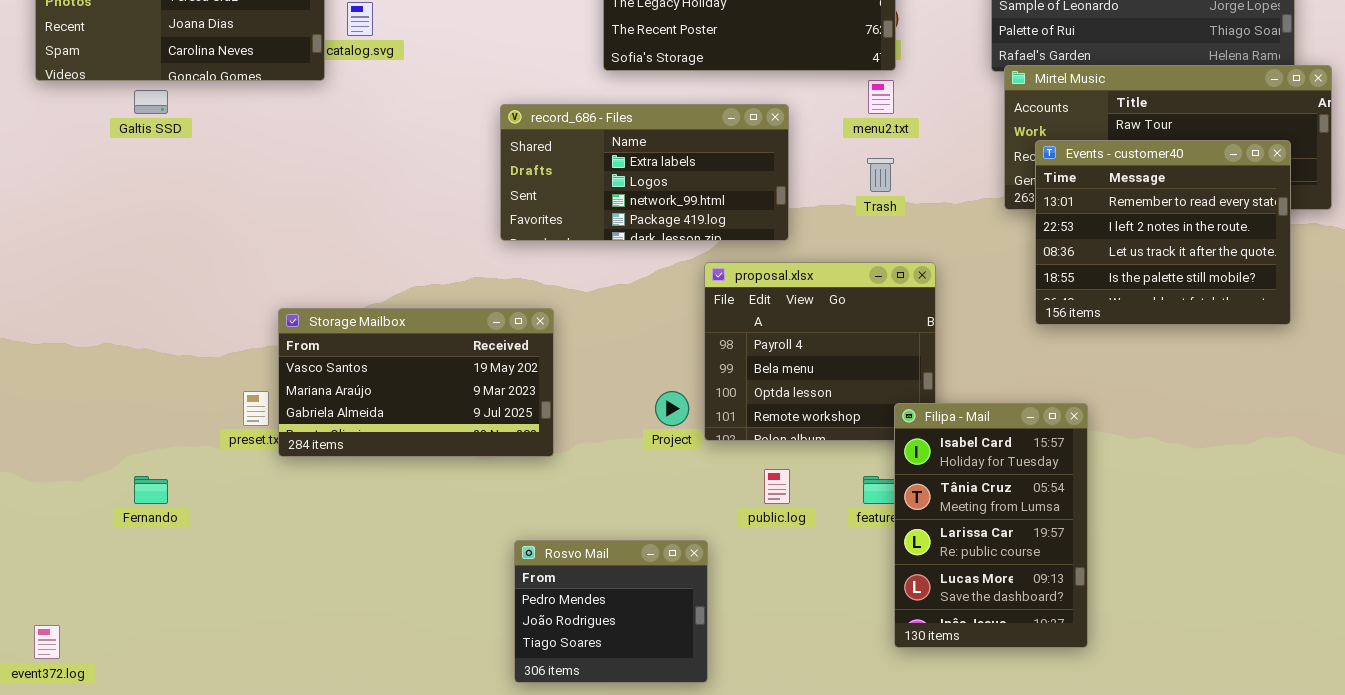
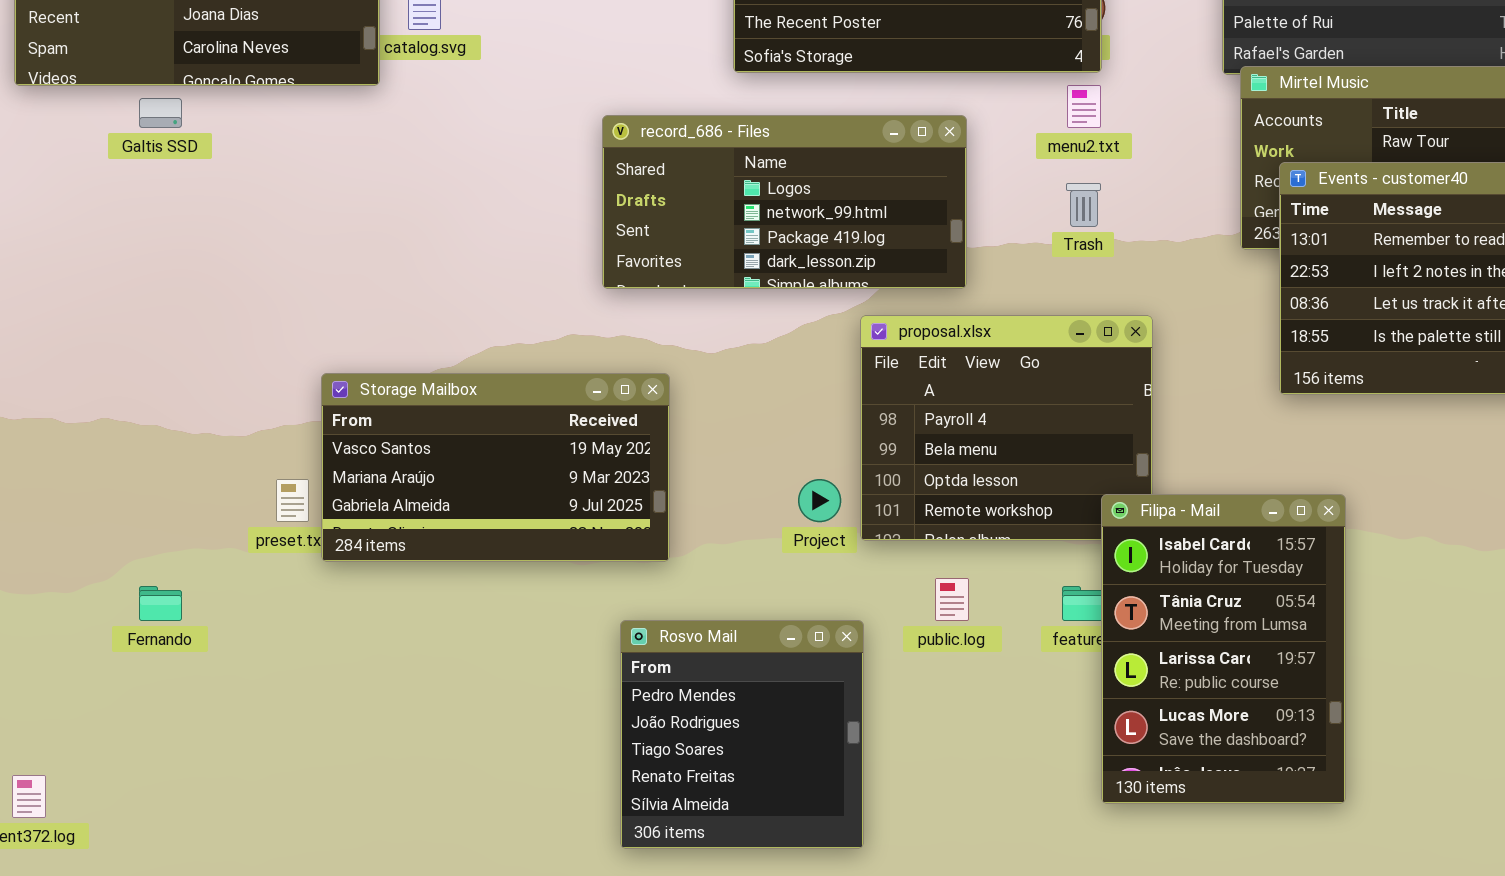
record_686 - Files: [500,104,789,241] -> [602,115,967,289], scrolled down 1 row
Rosvo Mail: [514,540,708,683] -> [620,620,864,849], resized

